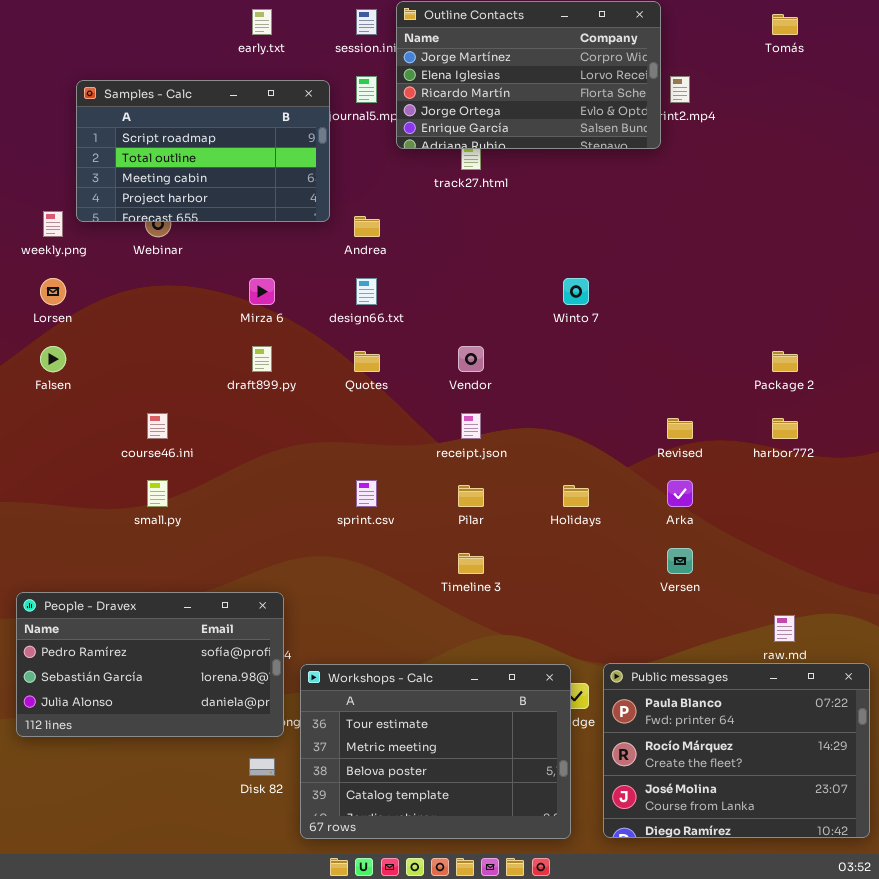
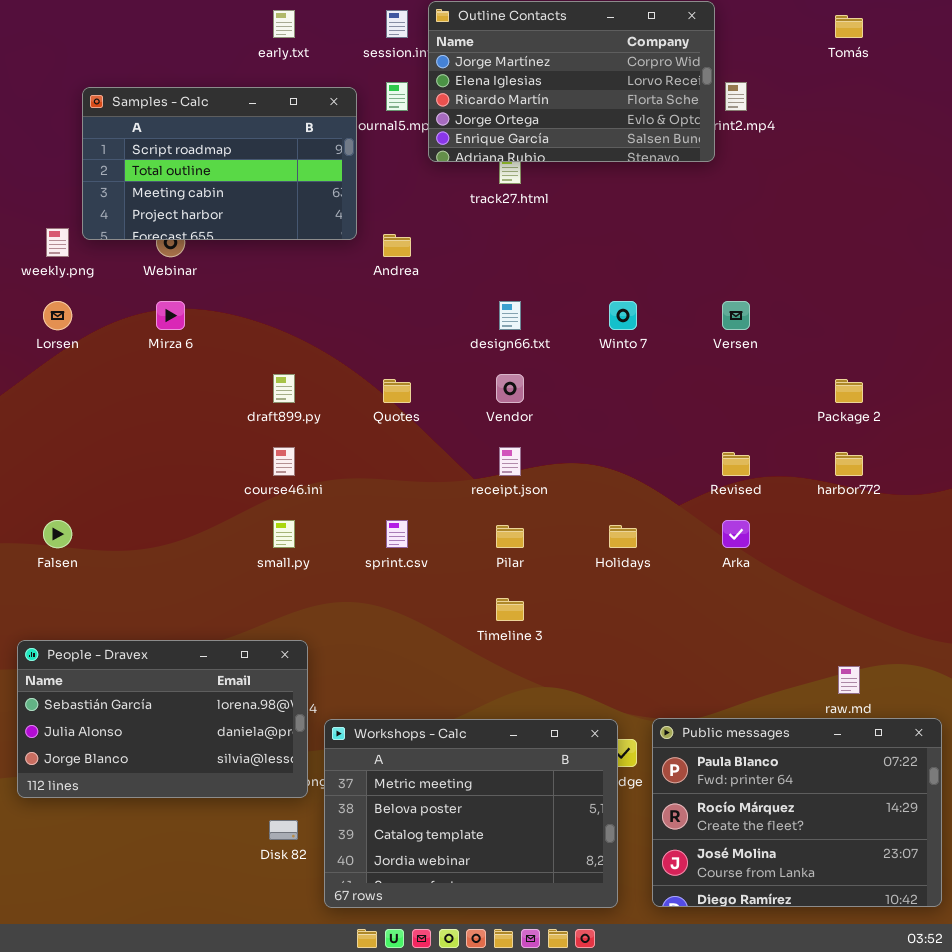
Mirza 6: [249,278,275,305] -> [156,301,185,330], moved
design66.txt: [356,278,377,305] -> [499,301,521,330], moved
Falsen: [40,346,66,372] -> [43,520,72,548], moved
course46.ini: [147,413,168,439] -> [273,447,295,476], moved
small.py: [147,480,168,507] -> [273,520,295,548], moved
Versen: [667,548,693,574] -> [722,301,750,330], moved
People - Dravex: [16,592,284,737] -> [17,640,308,798], scrolled down 1 row
Workshops - Calc: [300,664,571,839] -> [324,719,618,908], scrolled down 1 row

